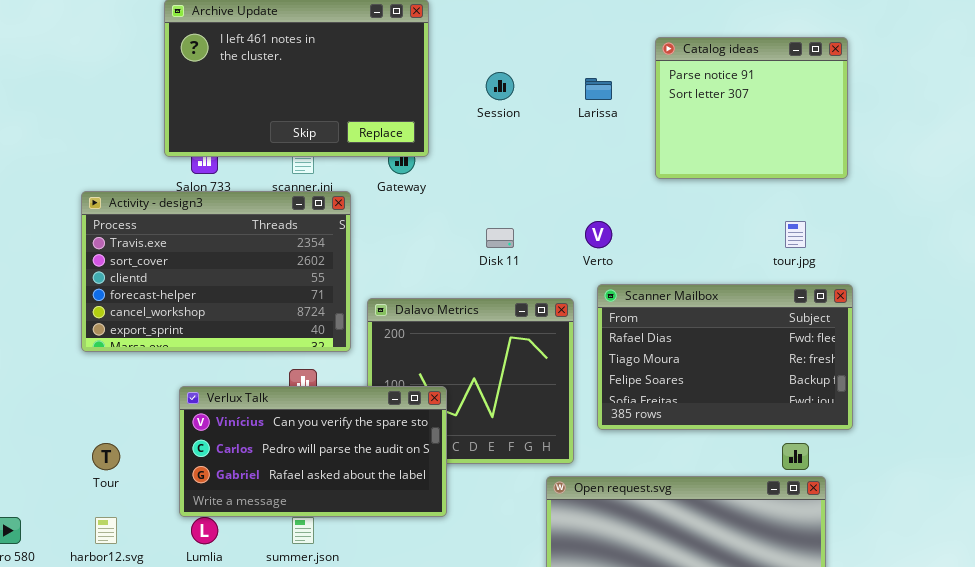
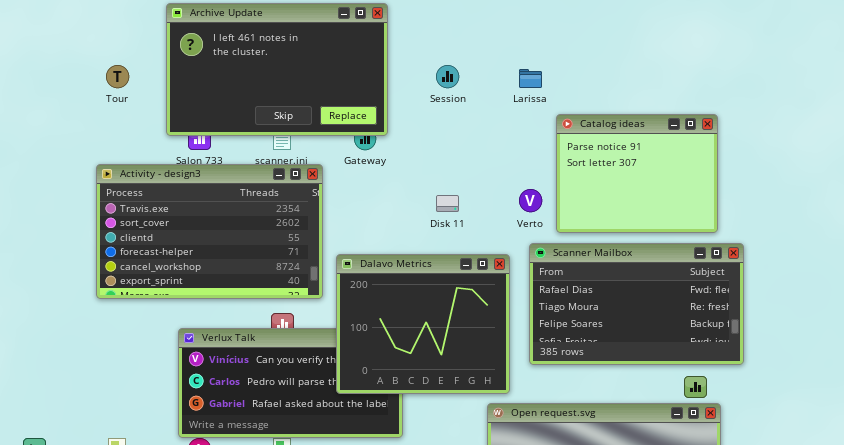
Catalog ideas: [655,37,848,179] -> [556,114,718,233], moved
Dalavo Metrics: [367,298,574,464] -> [336,254,510,394], raised
Tour: [92,443,120,470] -> [106,65,129,88], moved

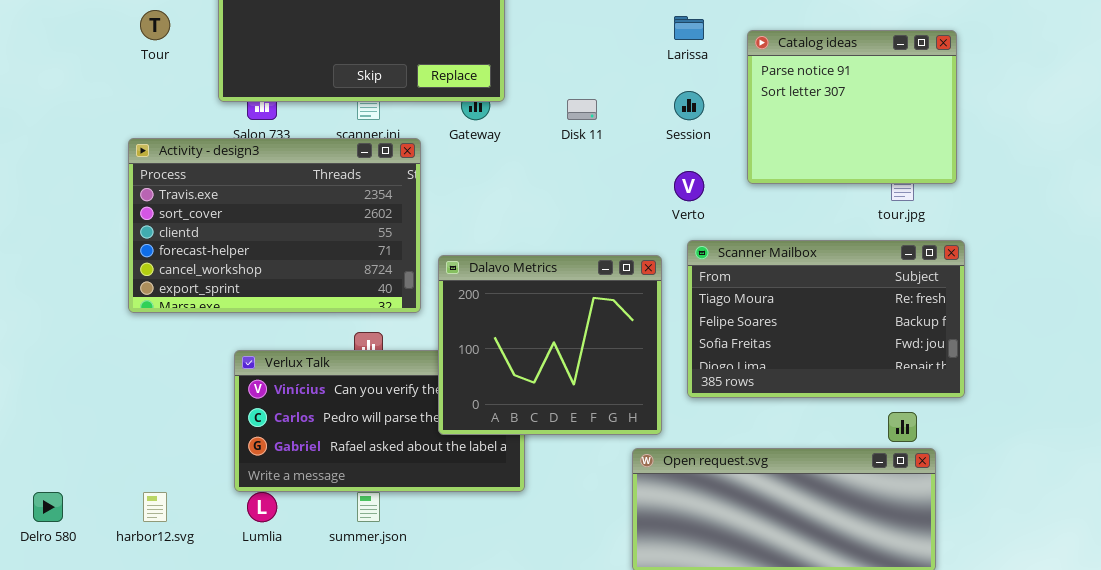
Session: [436,65,459,88] -> [674,91,704,120], moved
Catalog ideas: [556,114,718,233] -> [747,30,957,184], moved
Disk 11: [436,195,459,212] -> [567,99,597,120], moved
Scanner Mailbox: [529,243,744,365] -> [687,240,965,398], scrolled down 1 row

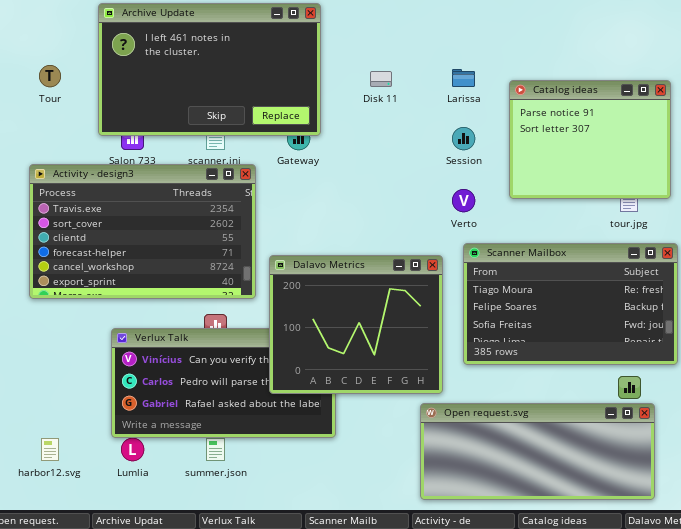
Disk 11: [567,99,597,120] -> [370,71,392,87], moved

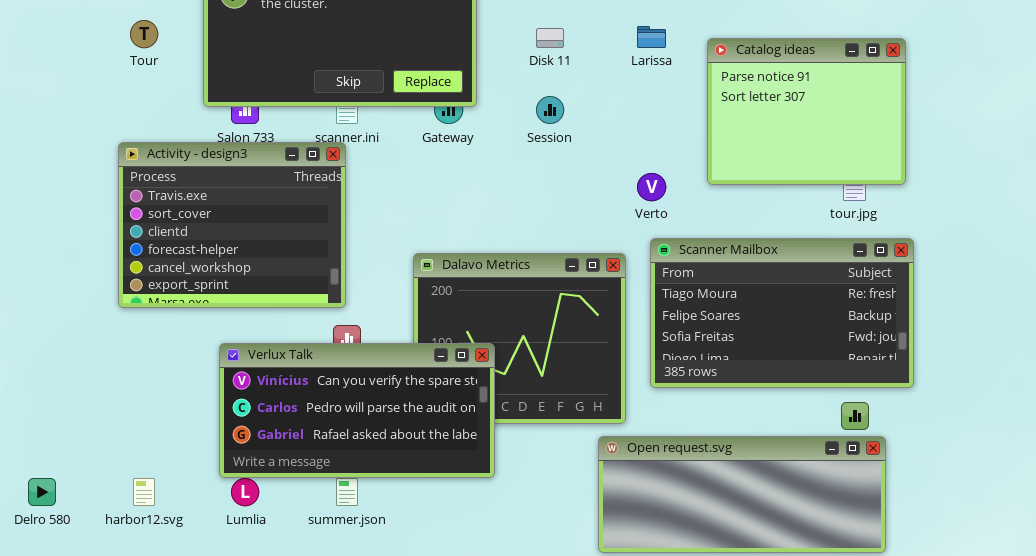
Session: [452,127,475,150] -> [536,96,564,124], moved
Activity - design3: [29,164,256,299] -> [118,142,346,308], resized
Verlux Talk: [111,328,336,438] -> [219,343,495,478], raised

